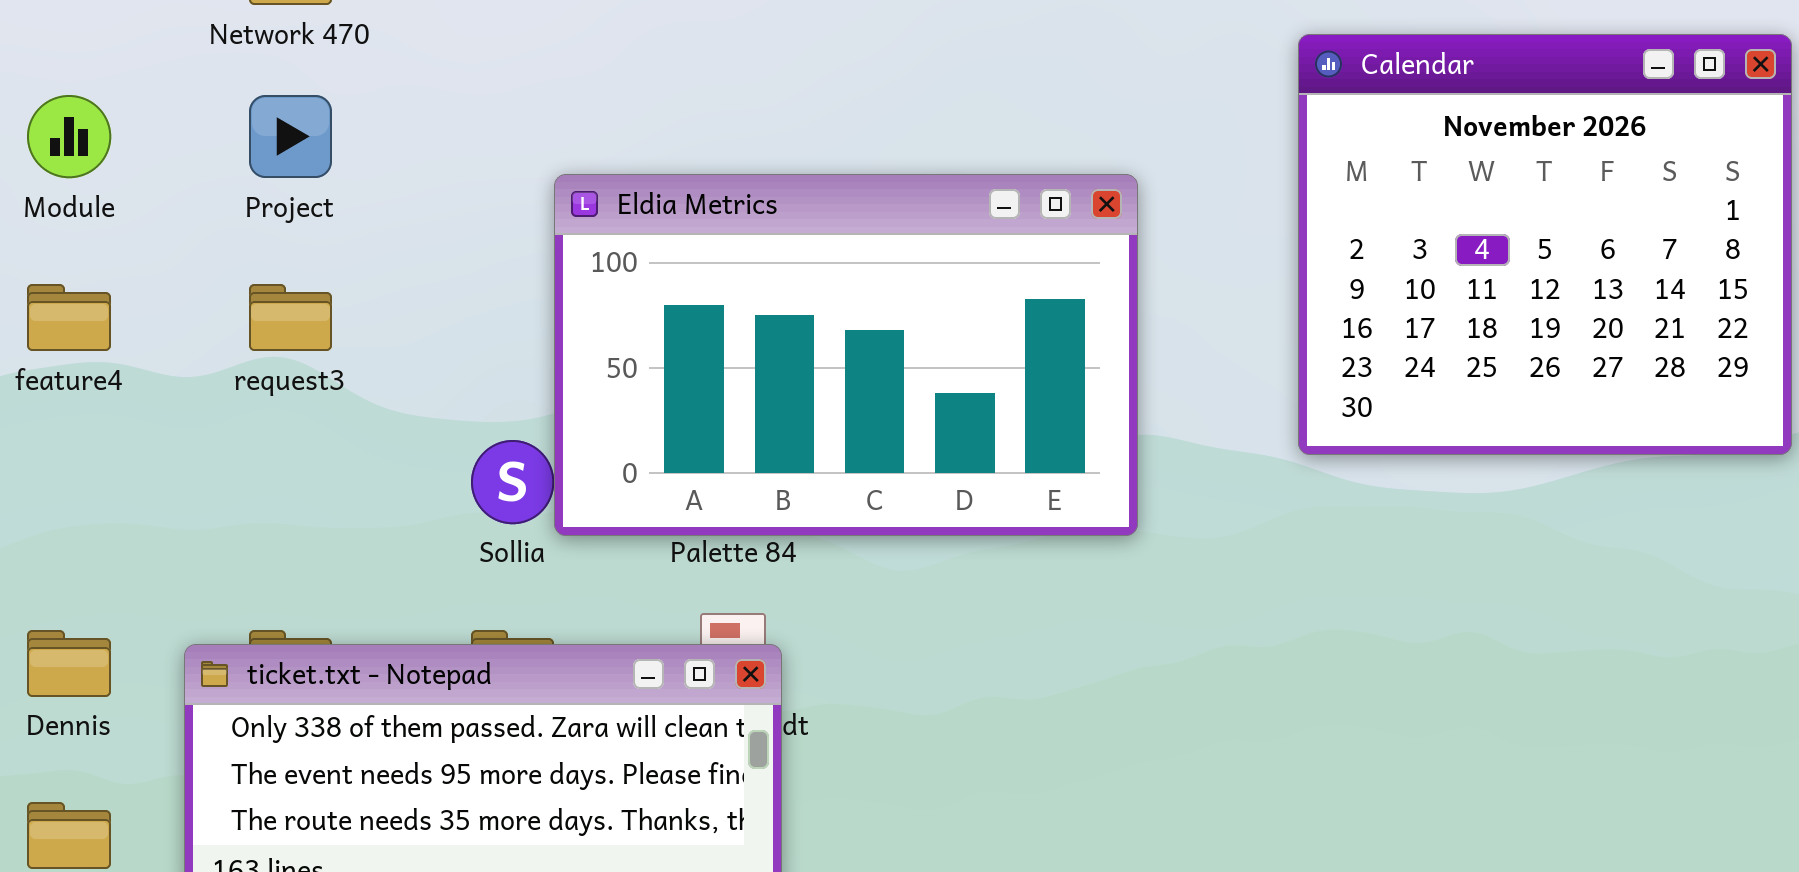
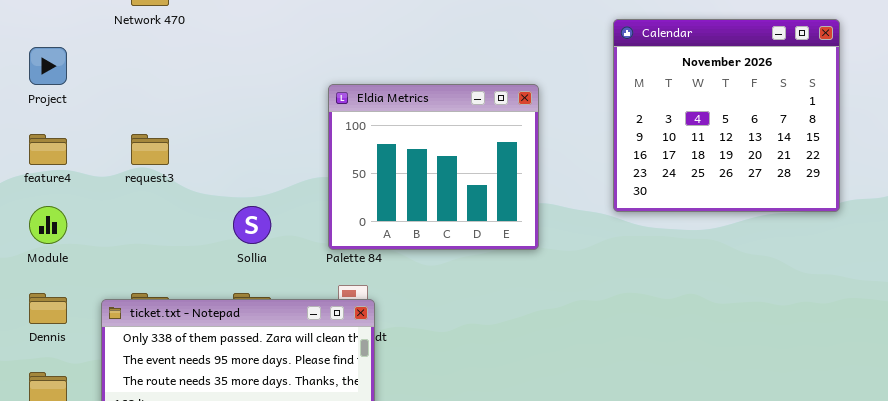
Module: [27,95,111,178] -> [29,206,67,244], moved
Project: [249,95,332,178] -> [29,47,67,85], moved
Eldia Metrics: [554,174,1138,536] -> [328,84,539,250], resized

